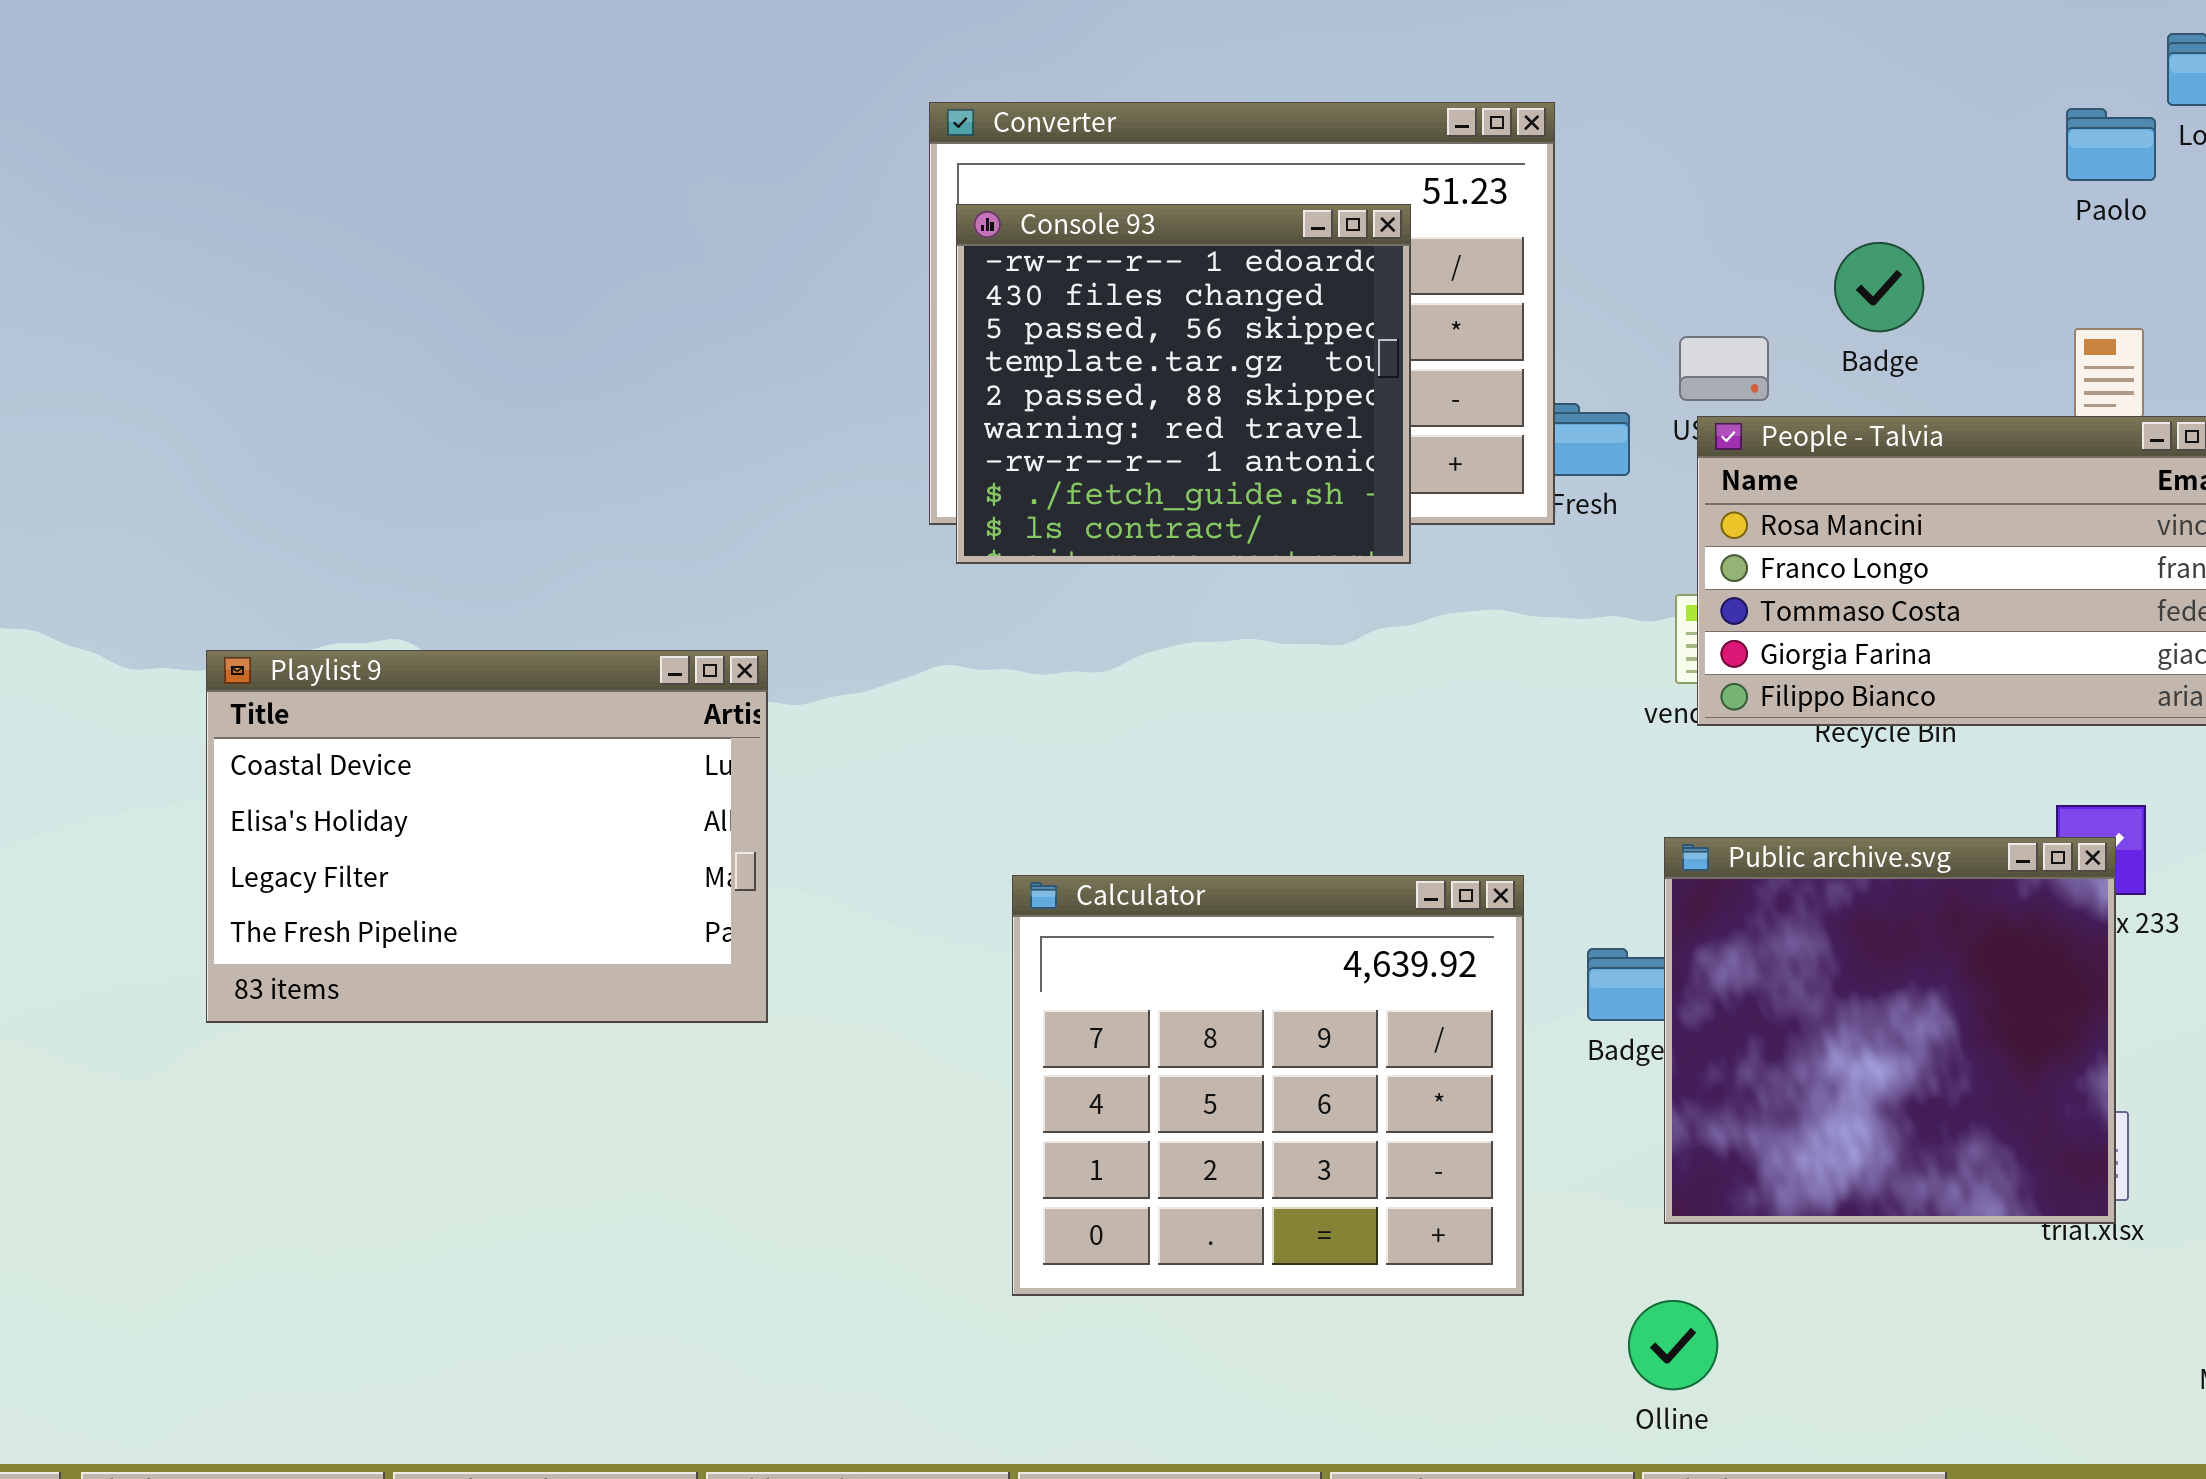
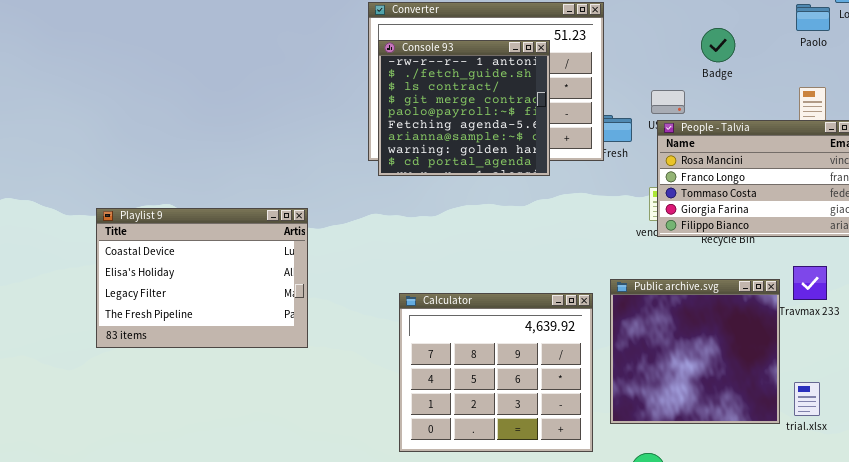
Console 93: [956,204,1411,564] -> [378,40,550,176], scrolled down 6 rows
Badge: [1834,242,1924,332] -> [701,28,735,62], moved
Public archive.svg: [1664,837,2116,1224] -> [610,279,780,424], moved

